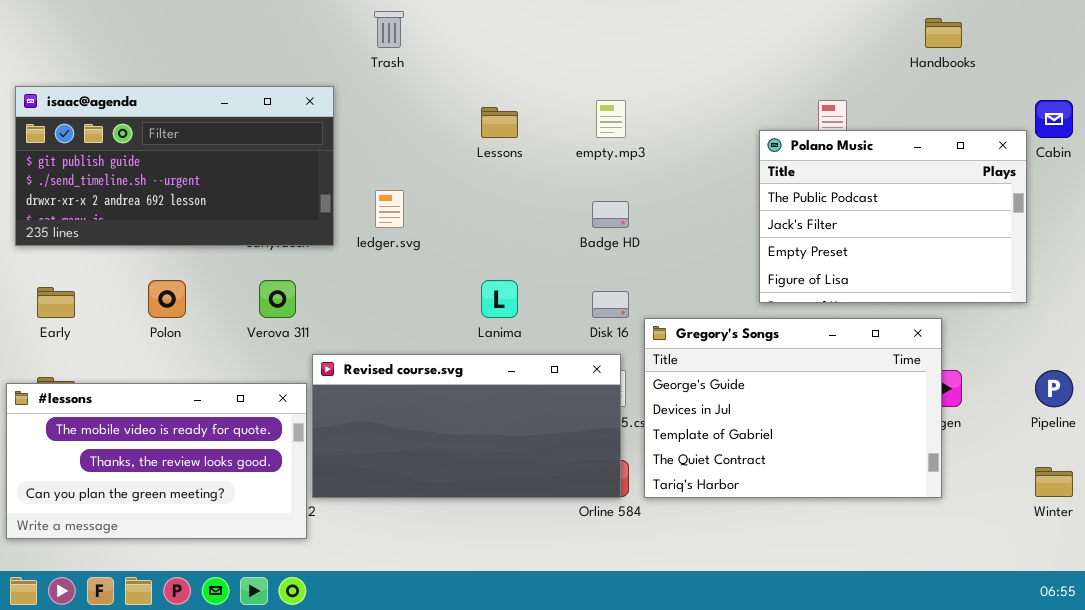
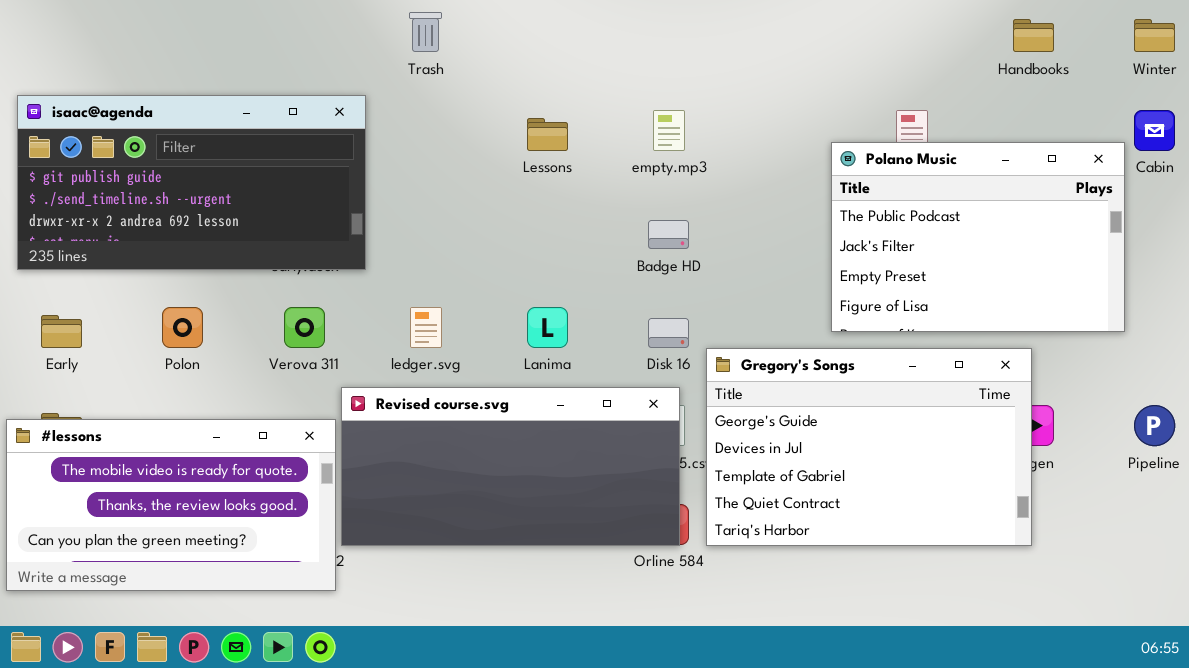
ledger.svg: [375,190,404,228] -> [410,307,442,348], moved
Winter: [1035,467,1073,497] -> [1134,19,1175,52], moved

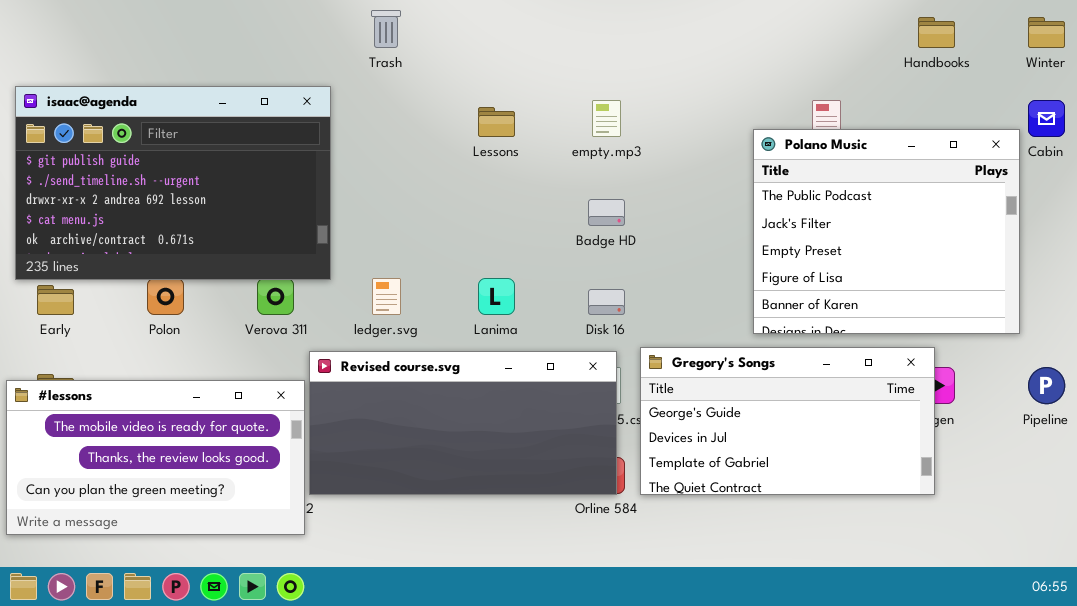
isaac@agenda: [17,95,366,270] -> [15,86,331,280], resized
Polano Music: [831,142,1125,332] -> [753,129,1020,334], resized
Gregory's Songs: [706,348,1032,546] -> [640,347,935,495], resized

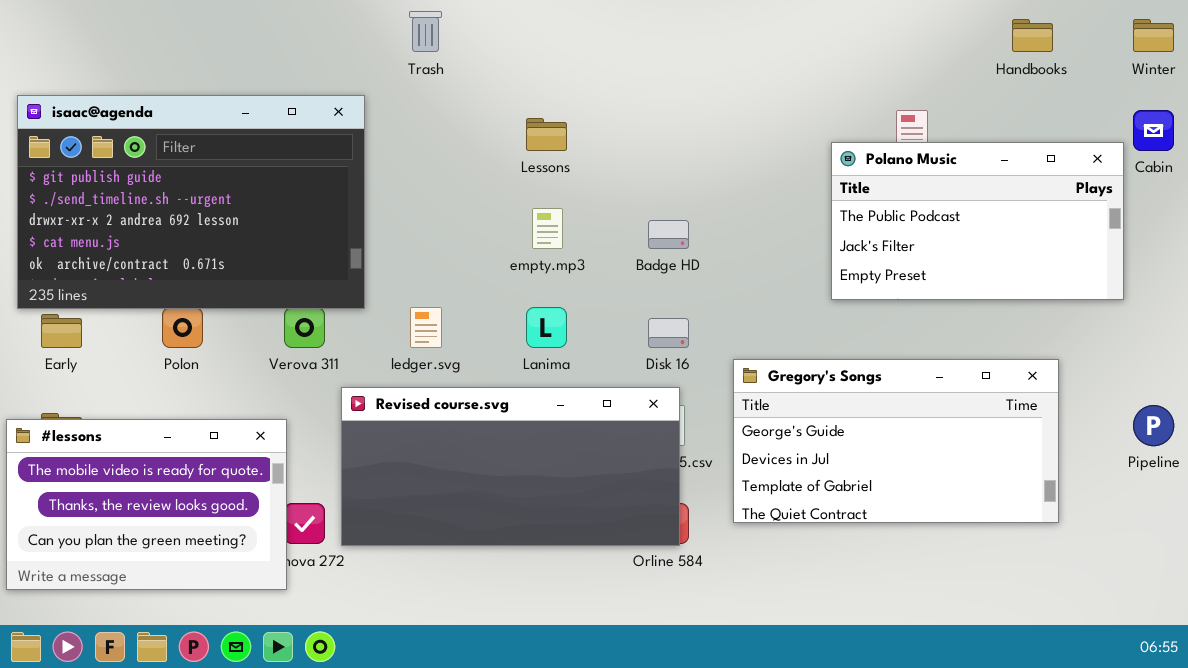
empty.mp3: [592,100,621,137] -> [532,208,563,249], moved
Polano Music: [753,129,1020,334] -> [831,142,1124,300], resized
Gregory's Songs: [640,347,935,495] -> [733,359,1059,523], moved
#lessons: [6,380,305,535] -> [6,419,287,590], resized

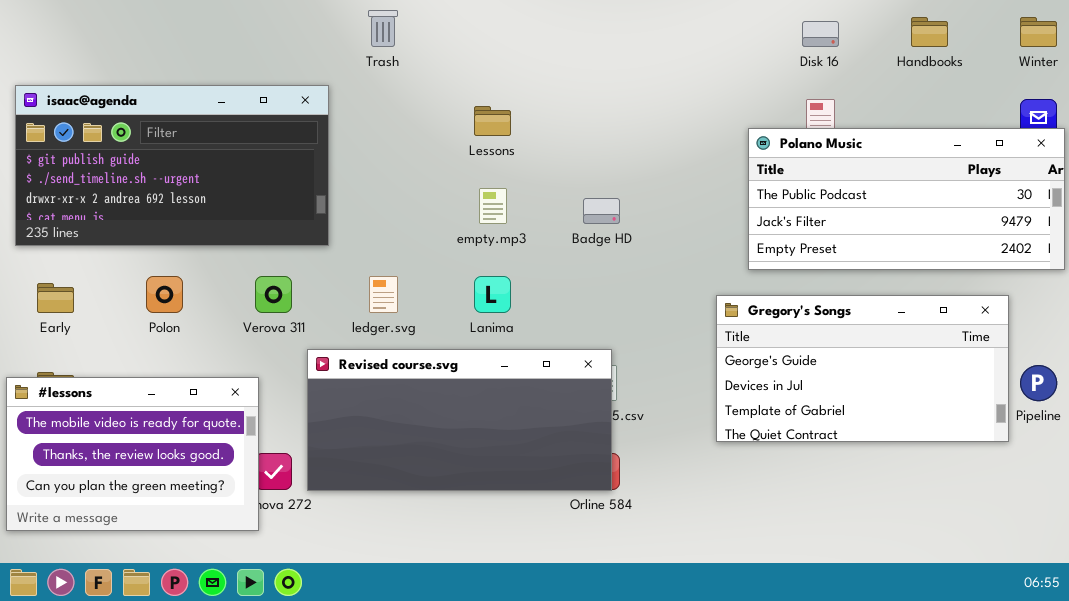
isaac@agenda: [17,95,365,309] -> [15,85,329,246], resized
Polano Music: [831,142,1124,300] -> [748,128,1065,270], resized
Disk 16: [648,318,689,348] -> [802,21,839,47], moved
Gregory's Songs: [733,359,1059,523] -> [716,295,1009,442], moved

